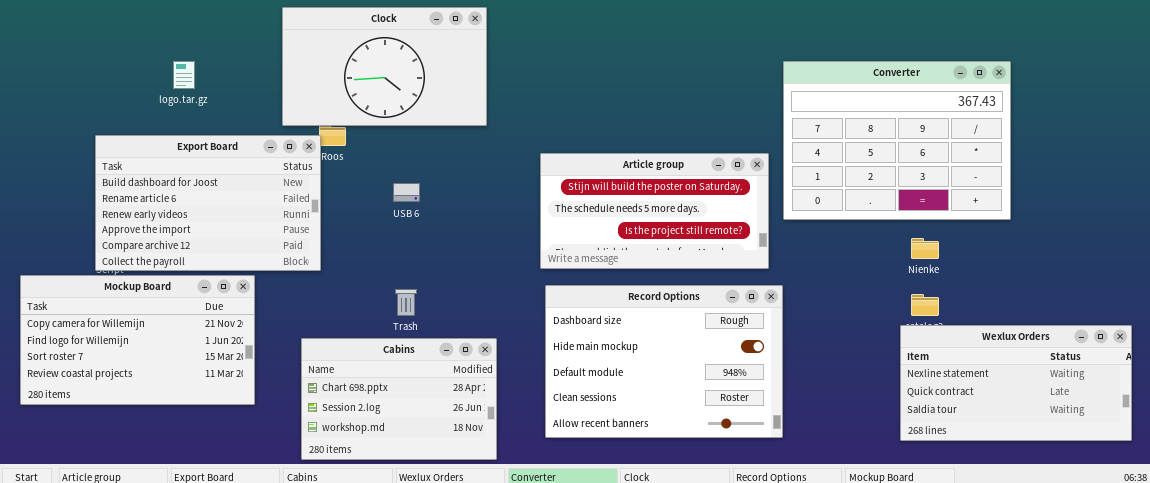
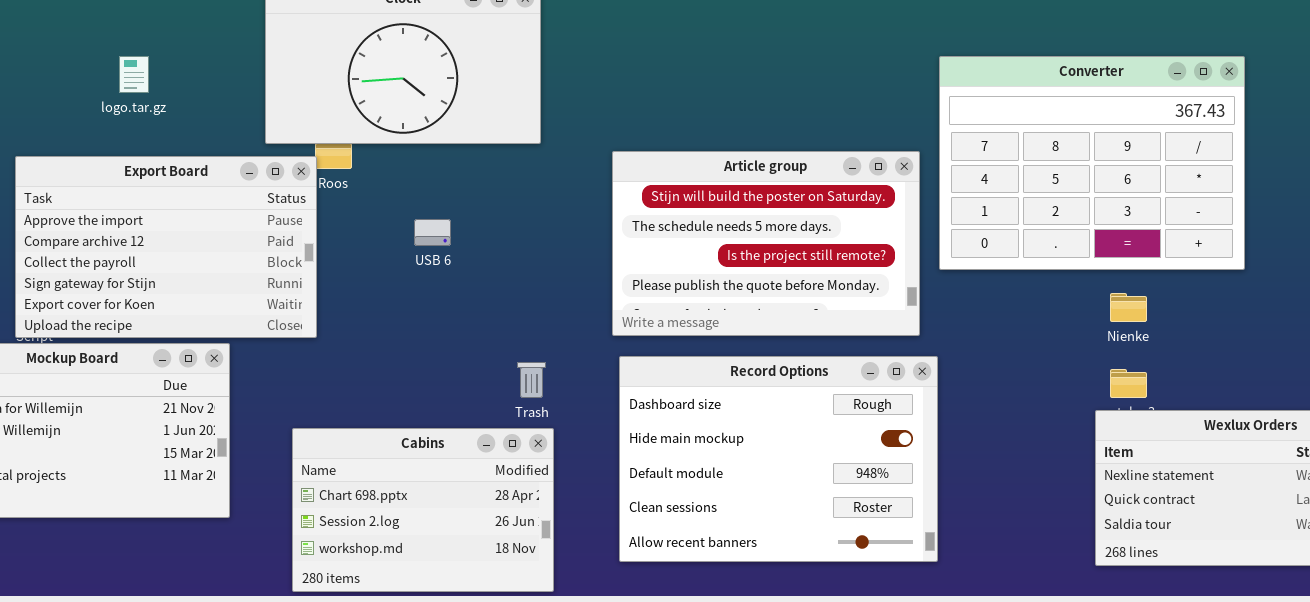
Export Board: [95,135,321,271] -> [15,156,317,338], scrolled down 3 rows
Article group: [540,153,769,269] -> [612,151,920,336], resized
Trash: [395,289,417,316] -> [517,362,546,398], moved

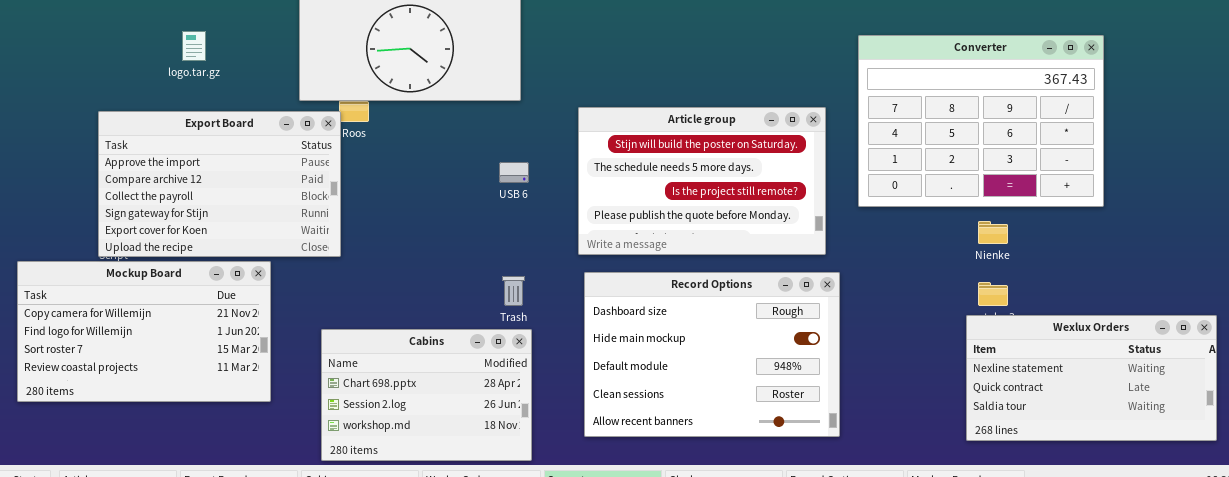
Converter: [939,56,1245,270] -> [858,35,1104,207], moved
USB 6: [414,219,451,246] -> [499,162,529,183], moved

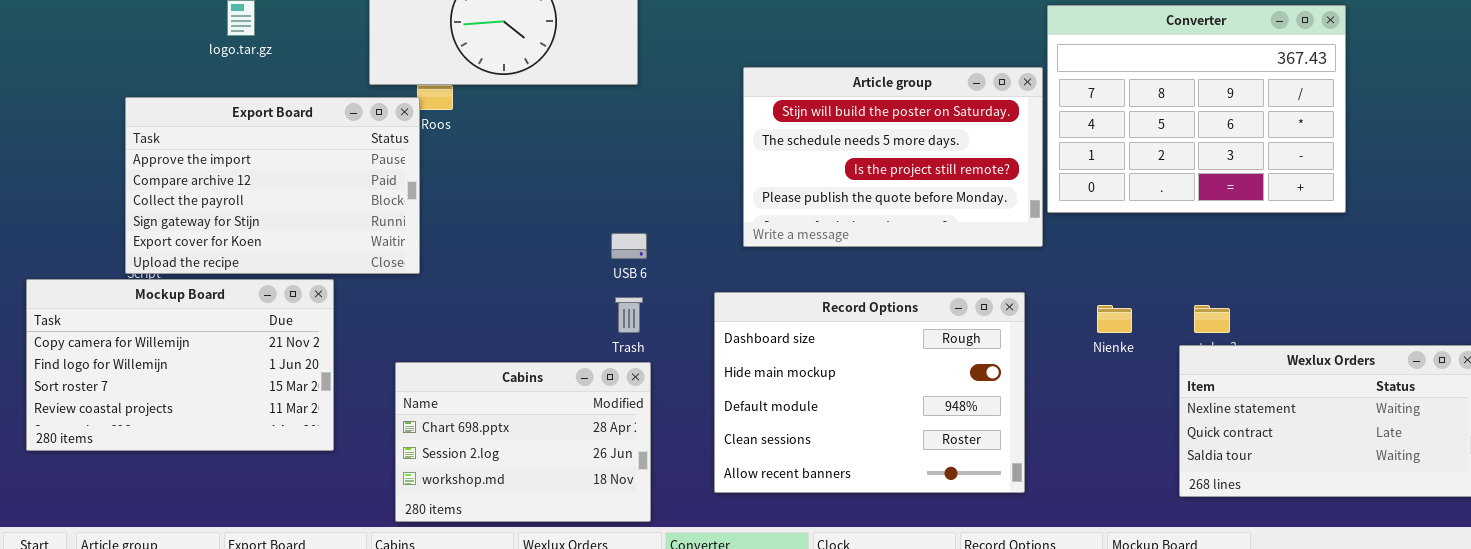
Article group: [578,107,826,255] -> [743,67,1043,247], moved
USB 6: [499,162,529,183] -> [611,233,647,259], moved
Nienke: [978,221,1008,244] -> [1097,305,1132,333], moved

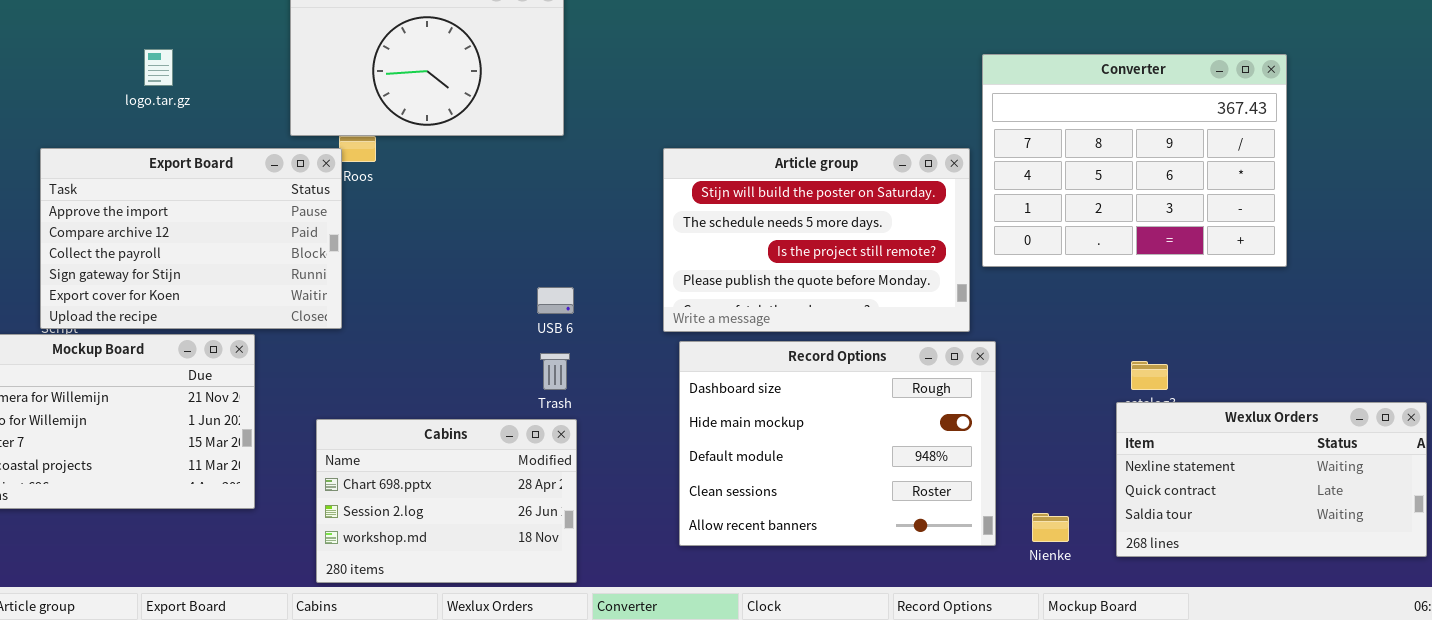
Article group: [743,67,1043,247] -> [663,148,970,332], moved
Record Options: [714,292,1025,493] -> [679,341,996,546], moved
Nienke: [1097,305,1132,333] -> [1032,513,1069,542], moved

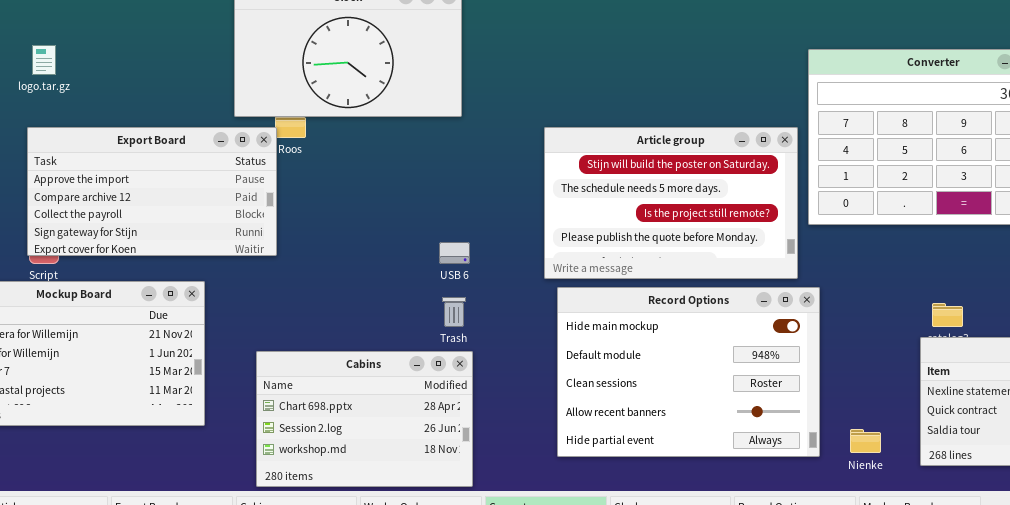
logo.tar.gz: [144,49,173,86] -> [32,45,56,75], moved
Export Board: [40,148,342,329] -> [27,127,277,256], resized
Record Options: [679,341,996,546] -> [557,287,820,457], scrolled down 1 row

